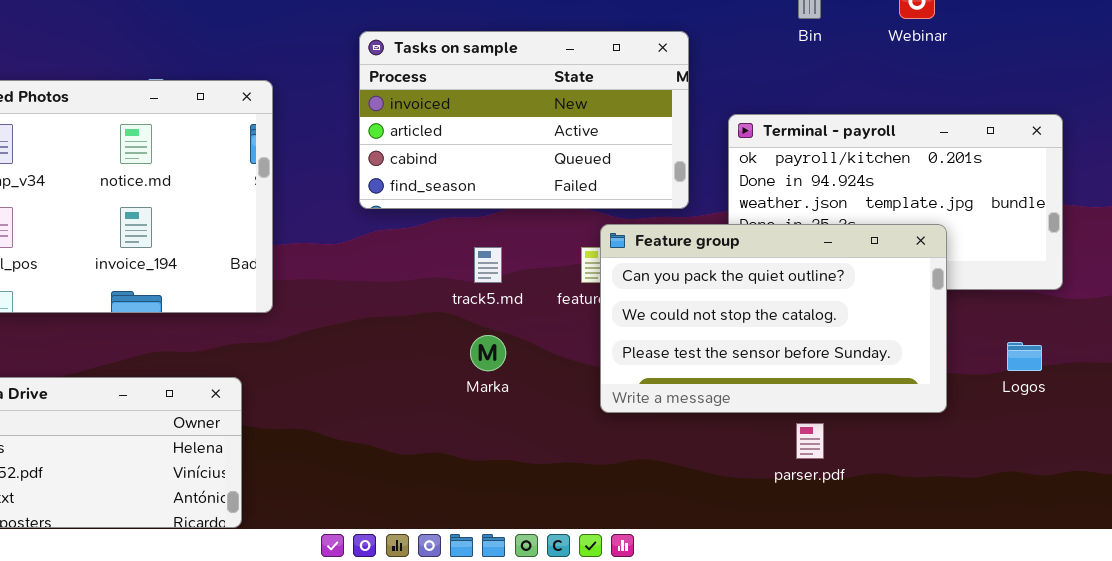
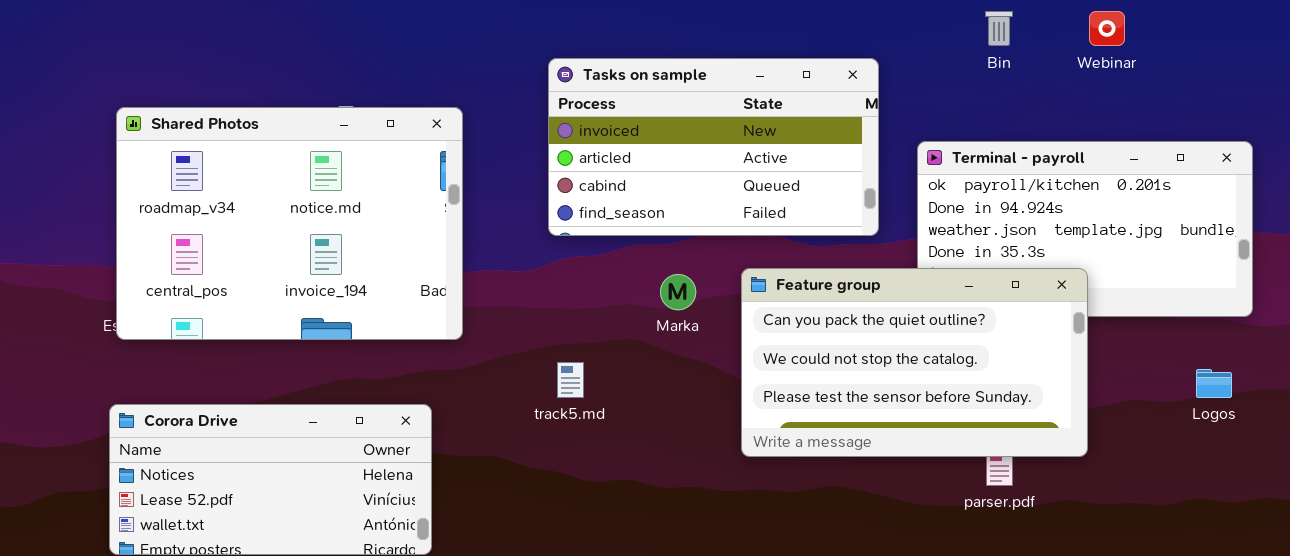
Feature group: [600,224,947,413] -> [741,268,1088,457], moved
track5.md: [474,247,502,283] -> [557,362,584,398], moved
Marka: [470,335,506,371] -> [660,274,696,310], moved

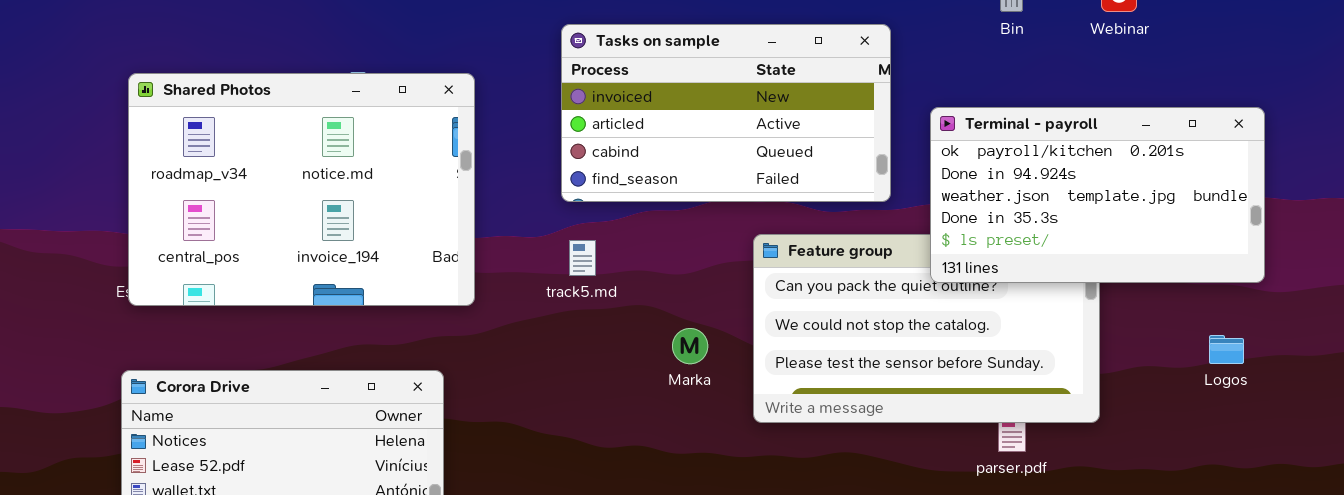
Terminal - payroll: [917,141,1253,317] -> [930,107,1265,283], raised
Marka: [660,274,696,310] -> [672,328,708,364], moved
track5.md: [557,362,584,398] -> [569,240,596,276], moved

